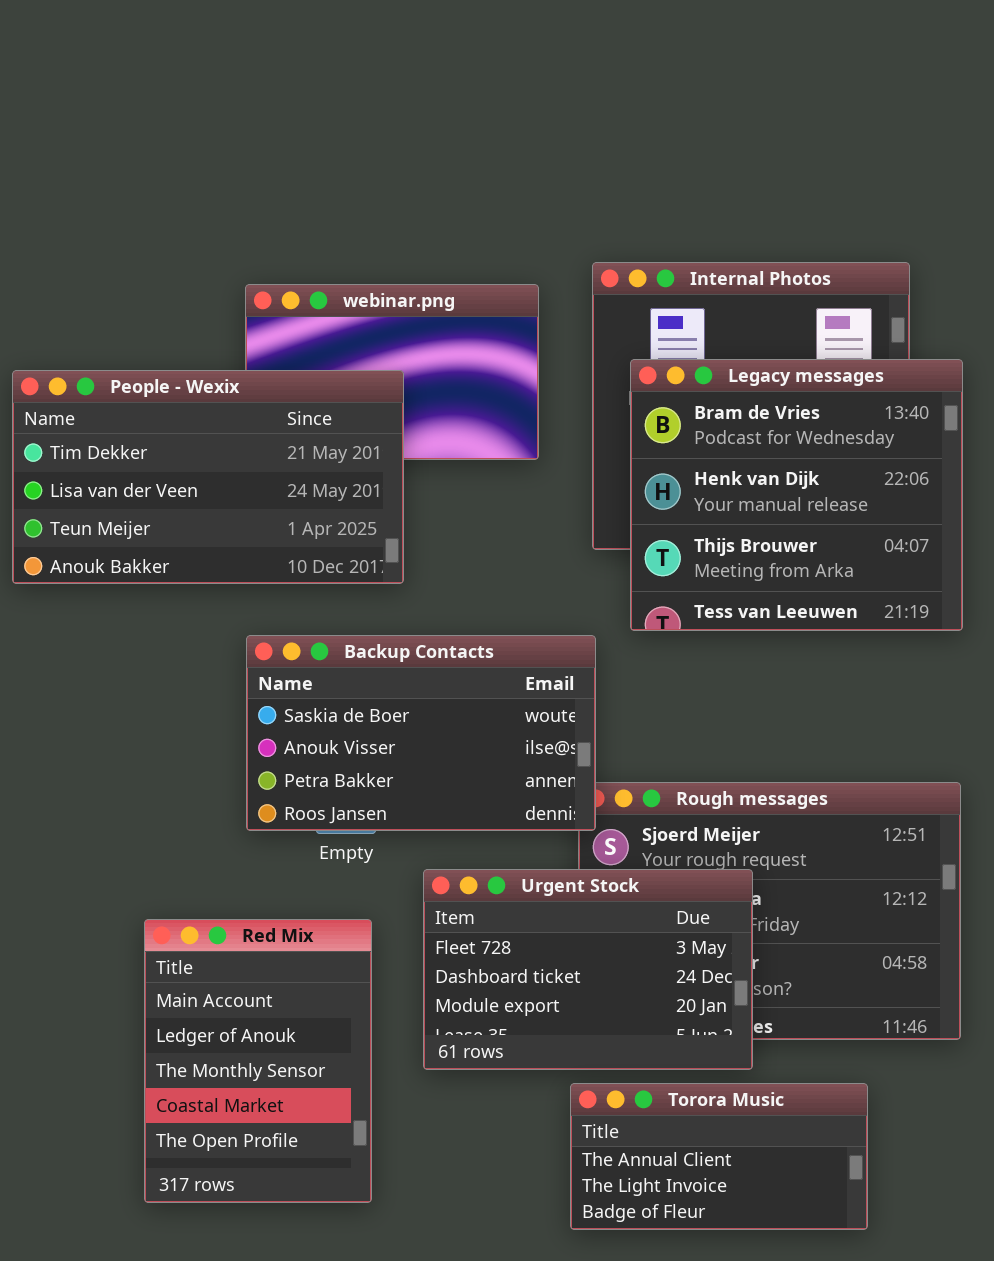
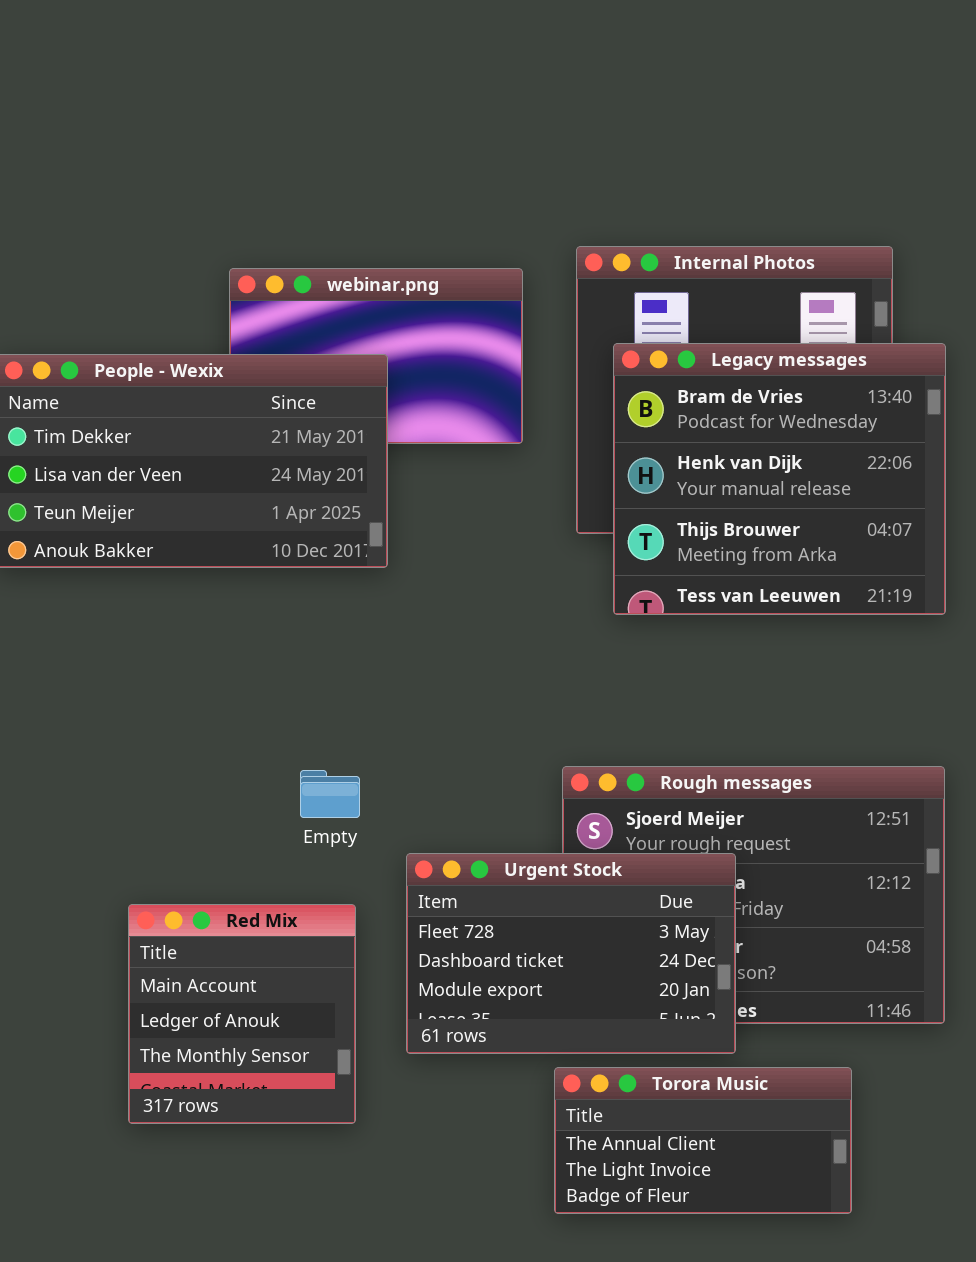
Backup Contacts: [246,635,596,831] -> none, closed
Red Mix: [144,919,372,1203] -> [128,904,356,1124], resized

